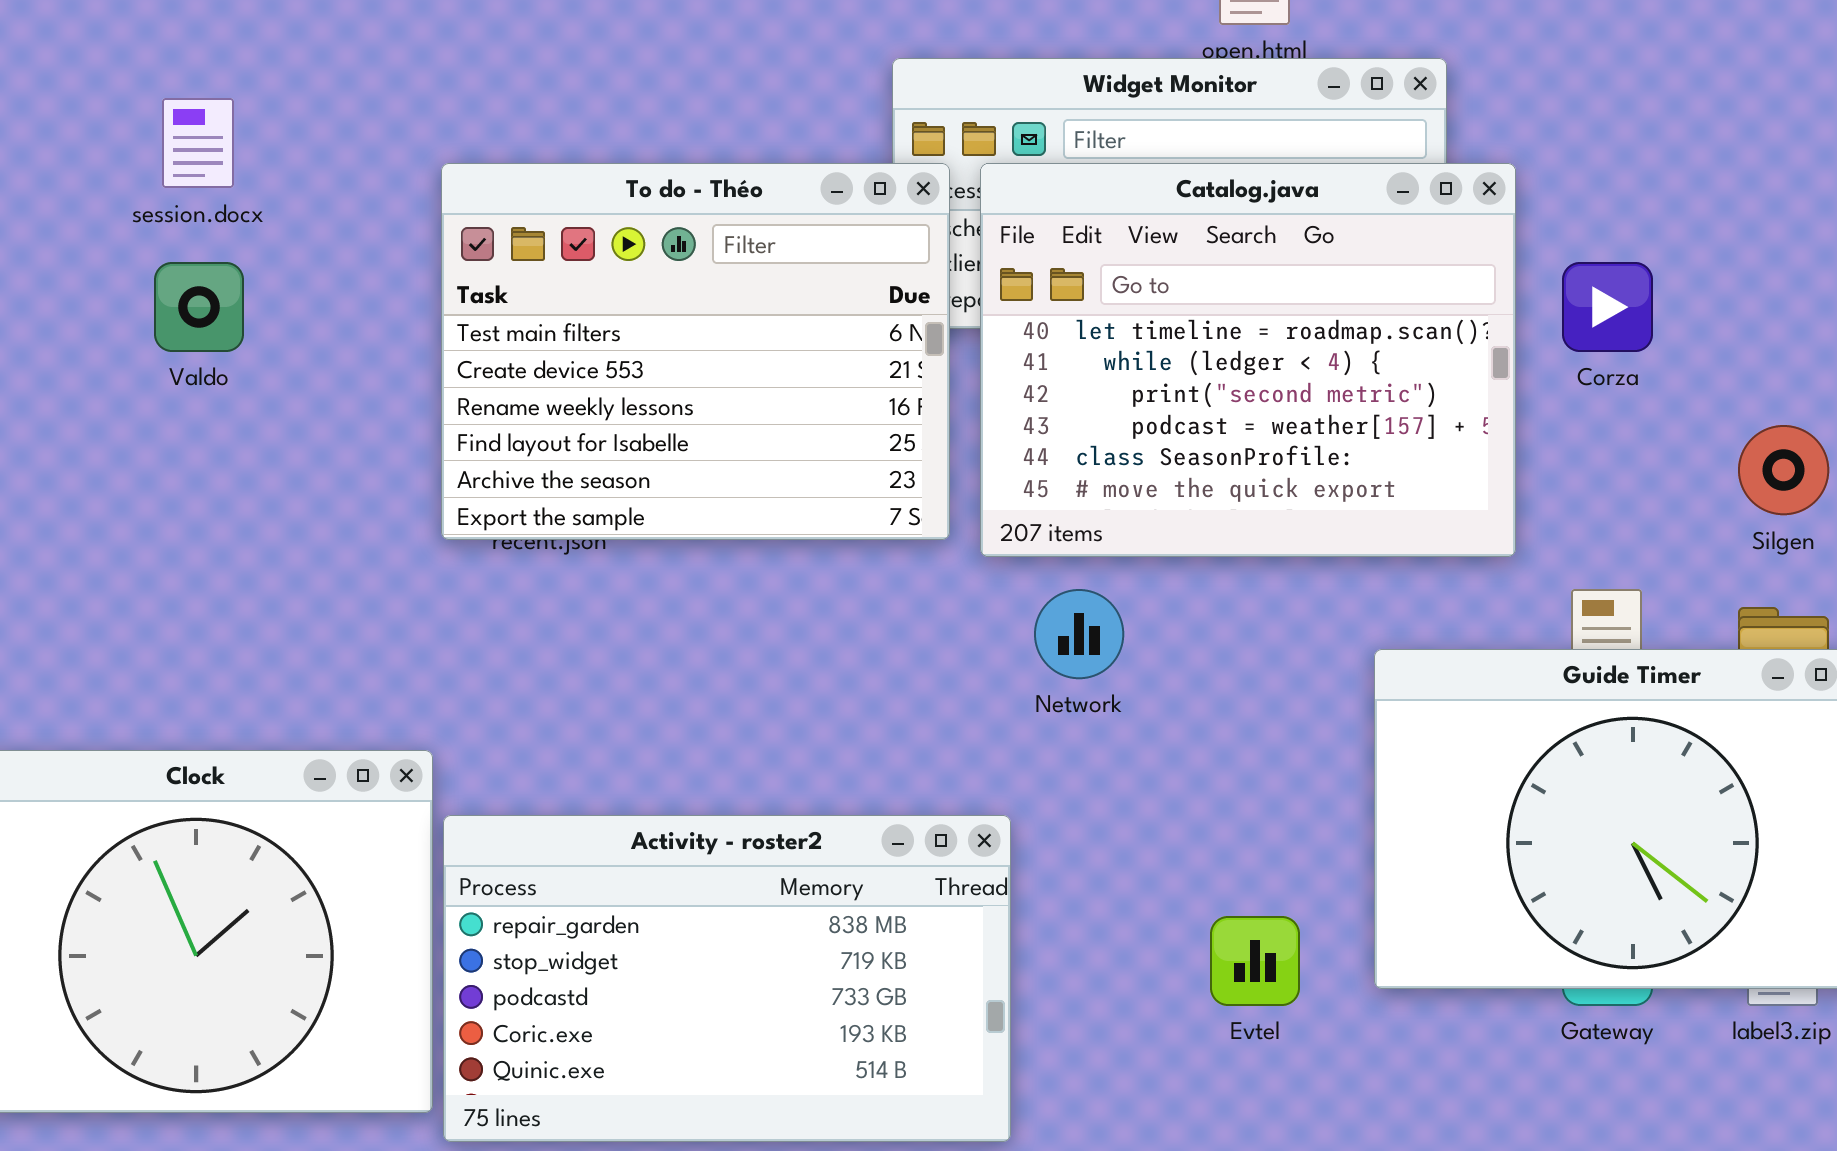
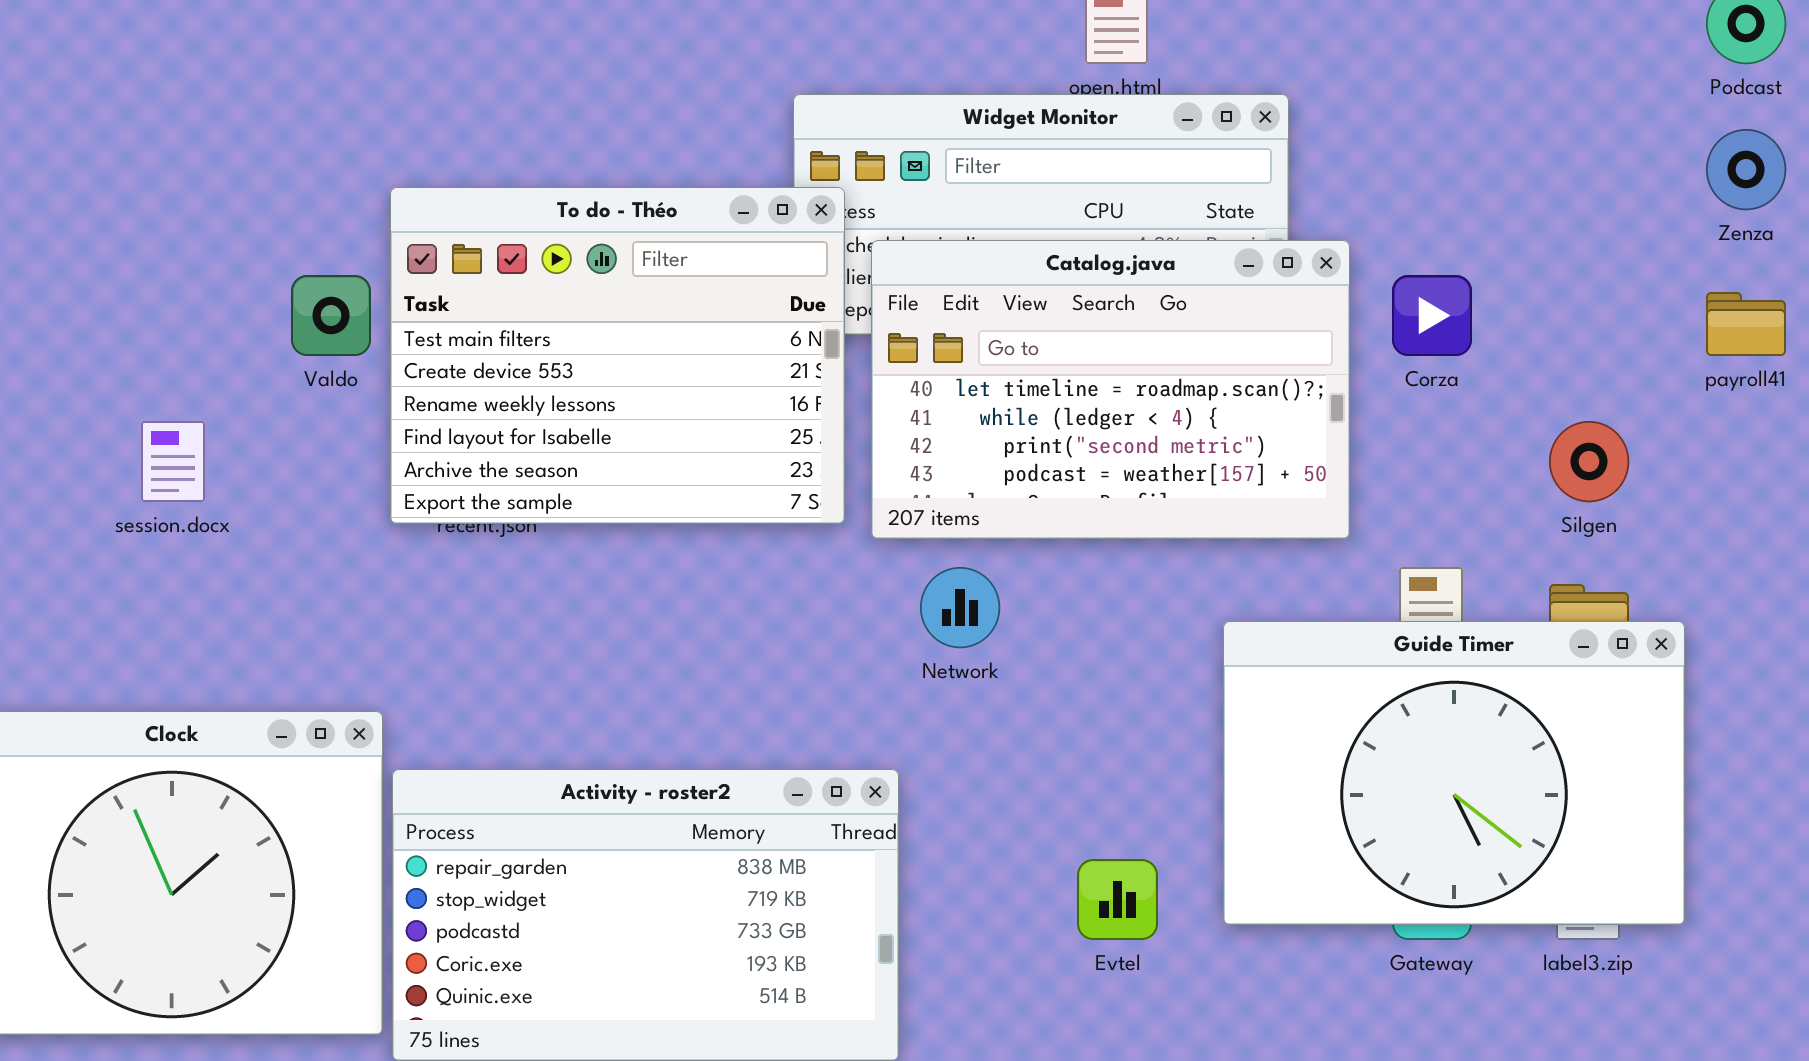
session.docx: [162,98,234,188] -> [141,421,205,502], moved
Catalog.java: [980,163,1516,557] -> [871,240,1350,539], resized
Valdo: [154,262,244,352] -> [291,275,371,356], moved

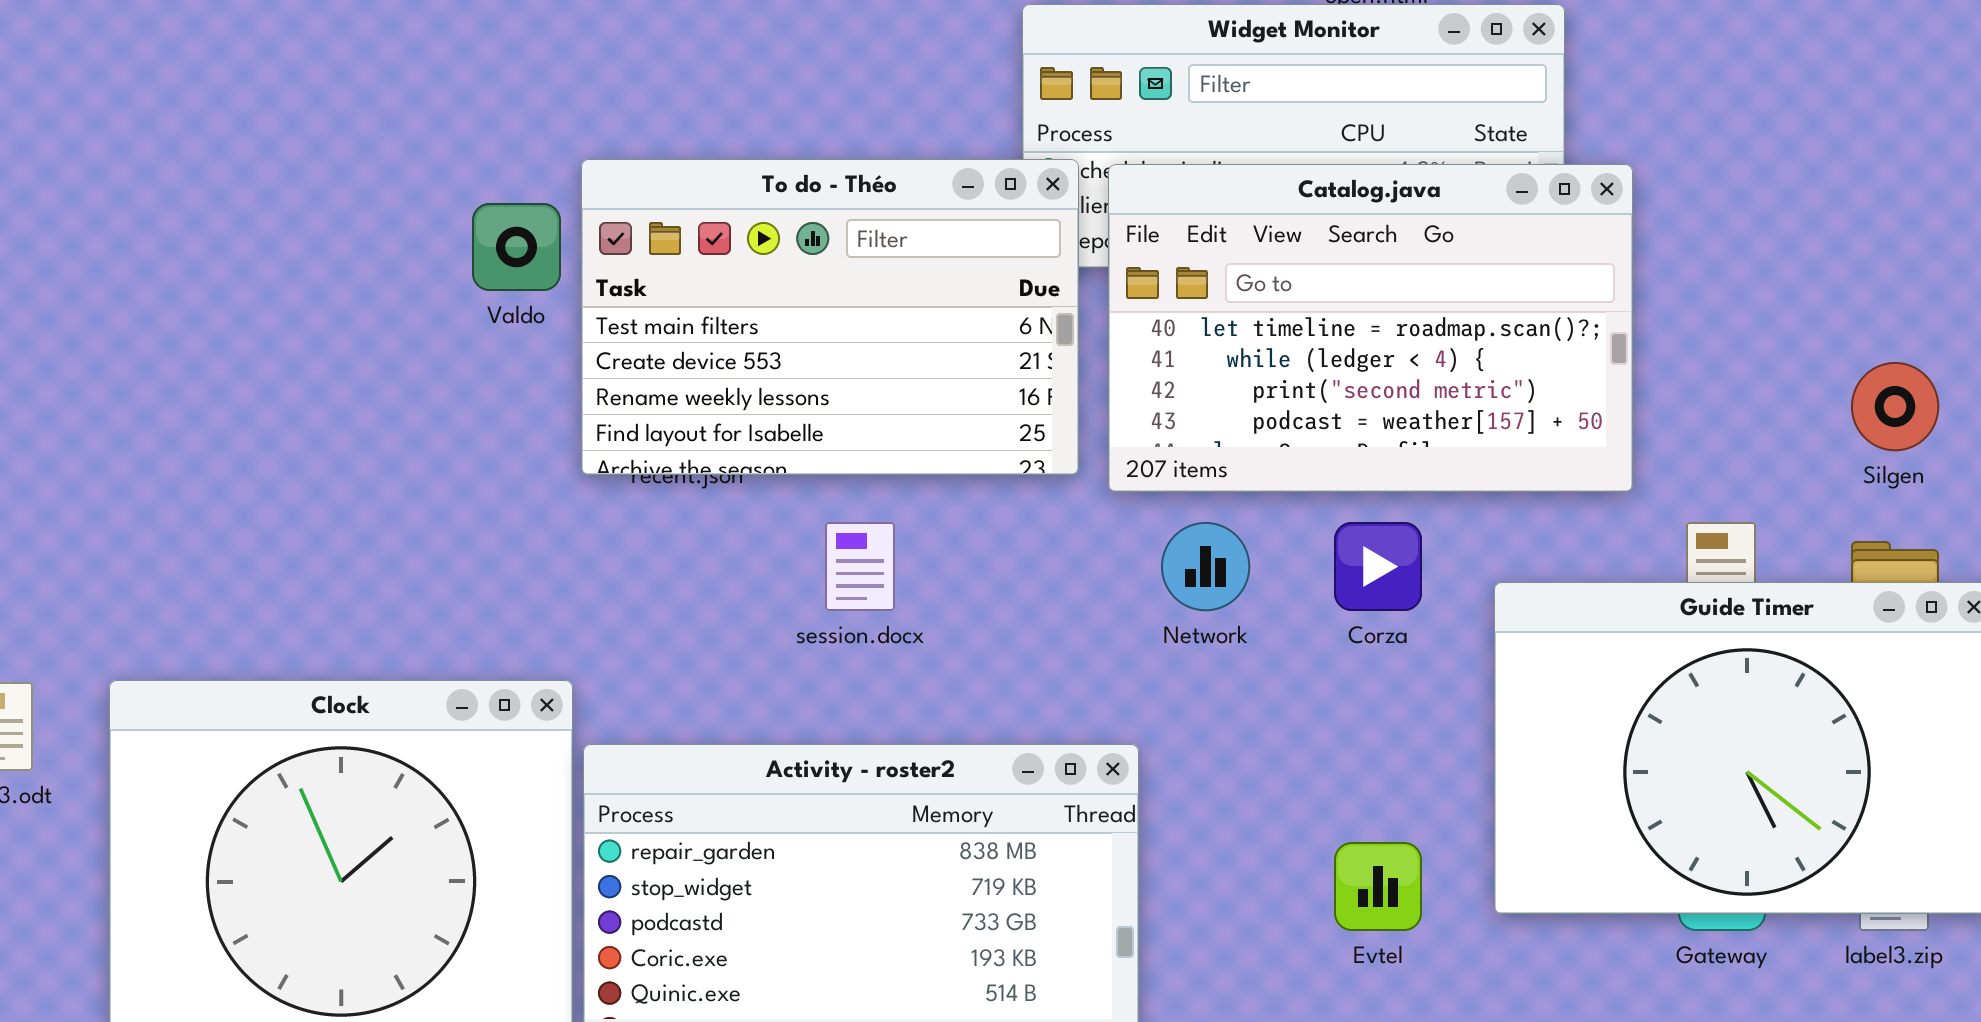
To do - Théo: [390,187,845,524] -> [581,159,1079,475], resized
Corza: [1392,275,1472,356] -> [1334,522,1422,611], moved
session.docx: [141,421,205,502] -> [825,522,895,611], moved

